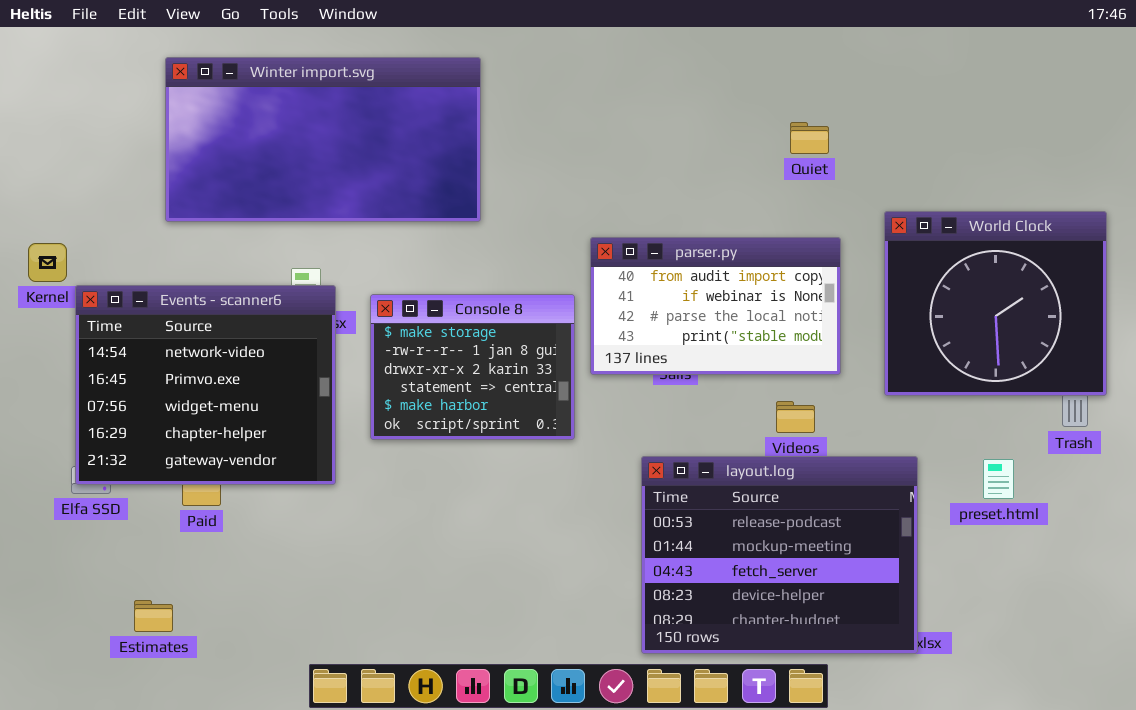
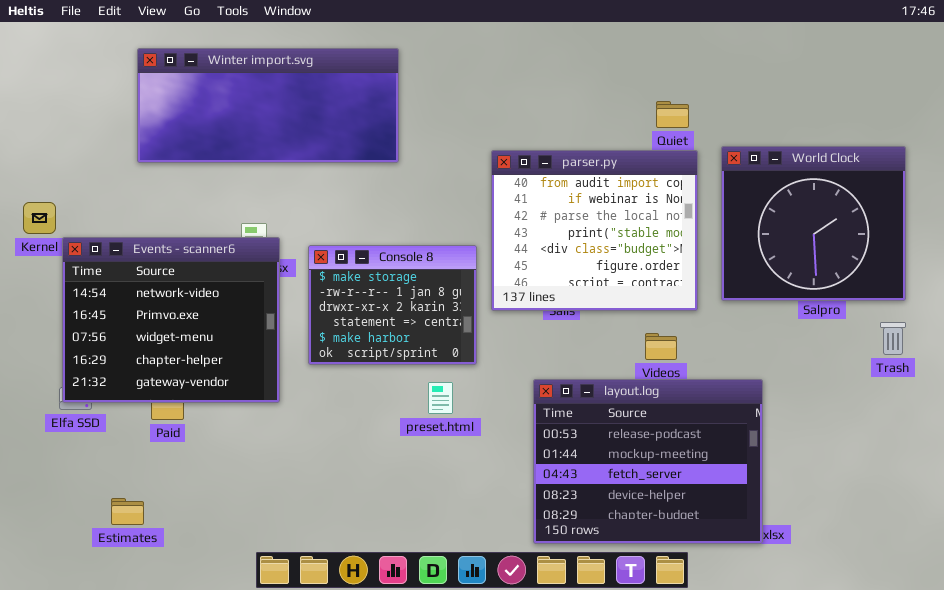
Winter import.svg: [165,57,481,222] -> [137,48,399,163], resized
World Clock: [884,211,1107,396] -> [721,146,906,301], moved
parser.py: [590,237,841,375] -> [491,150,698,311], resized
preset.html: [983,459,1014,499] -> [428,382,453,414], moved

